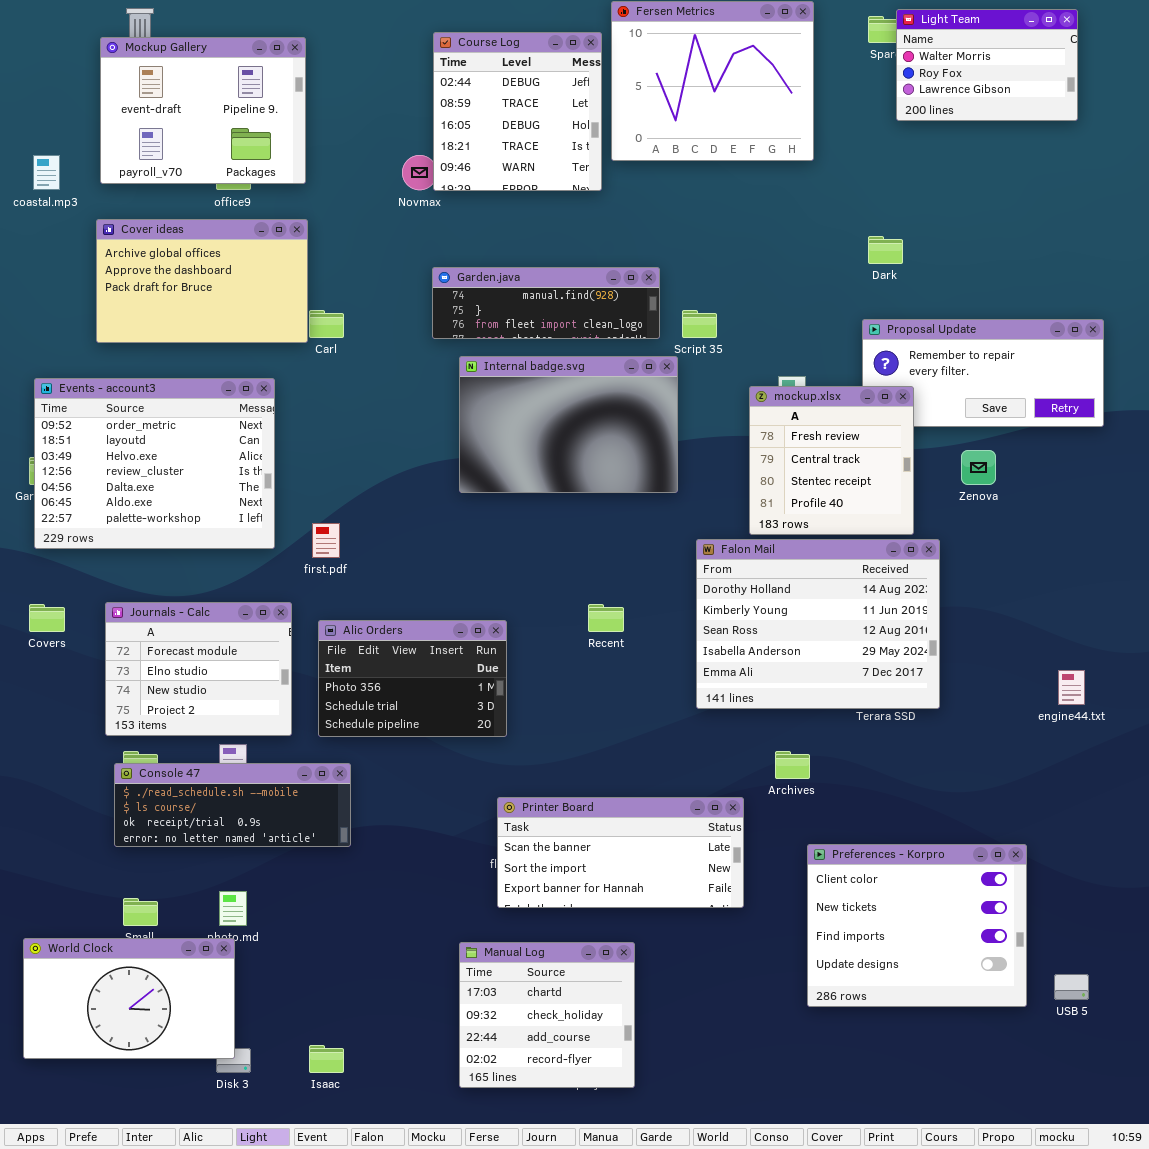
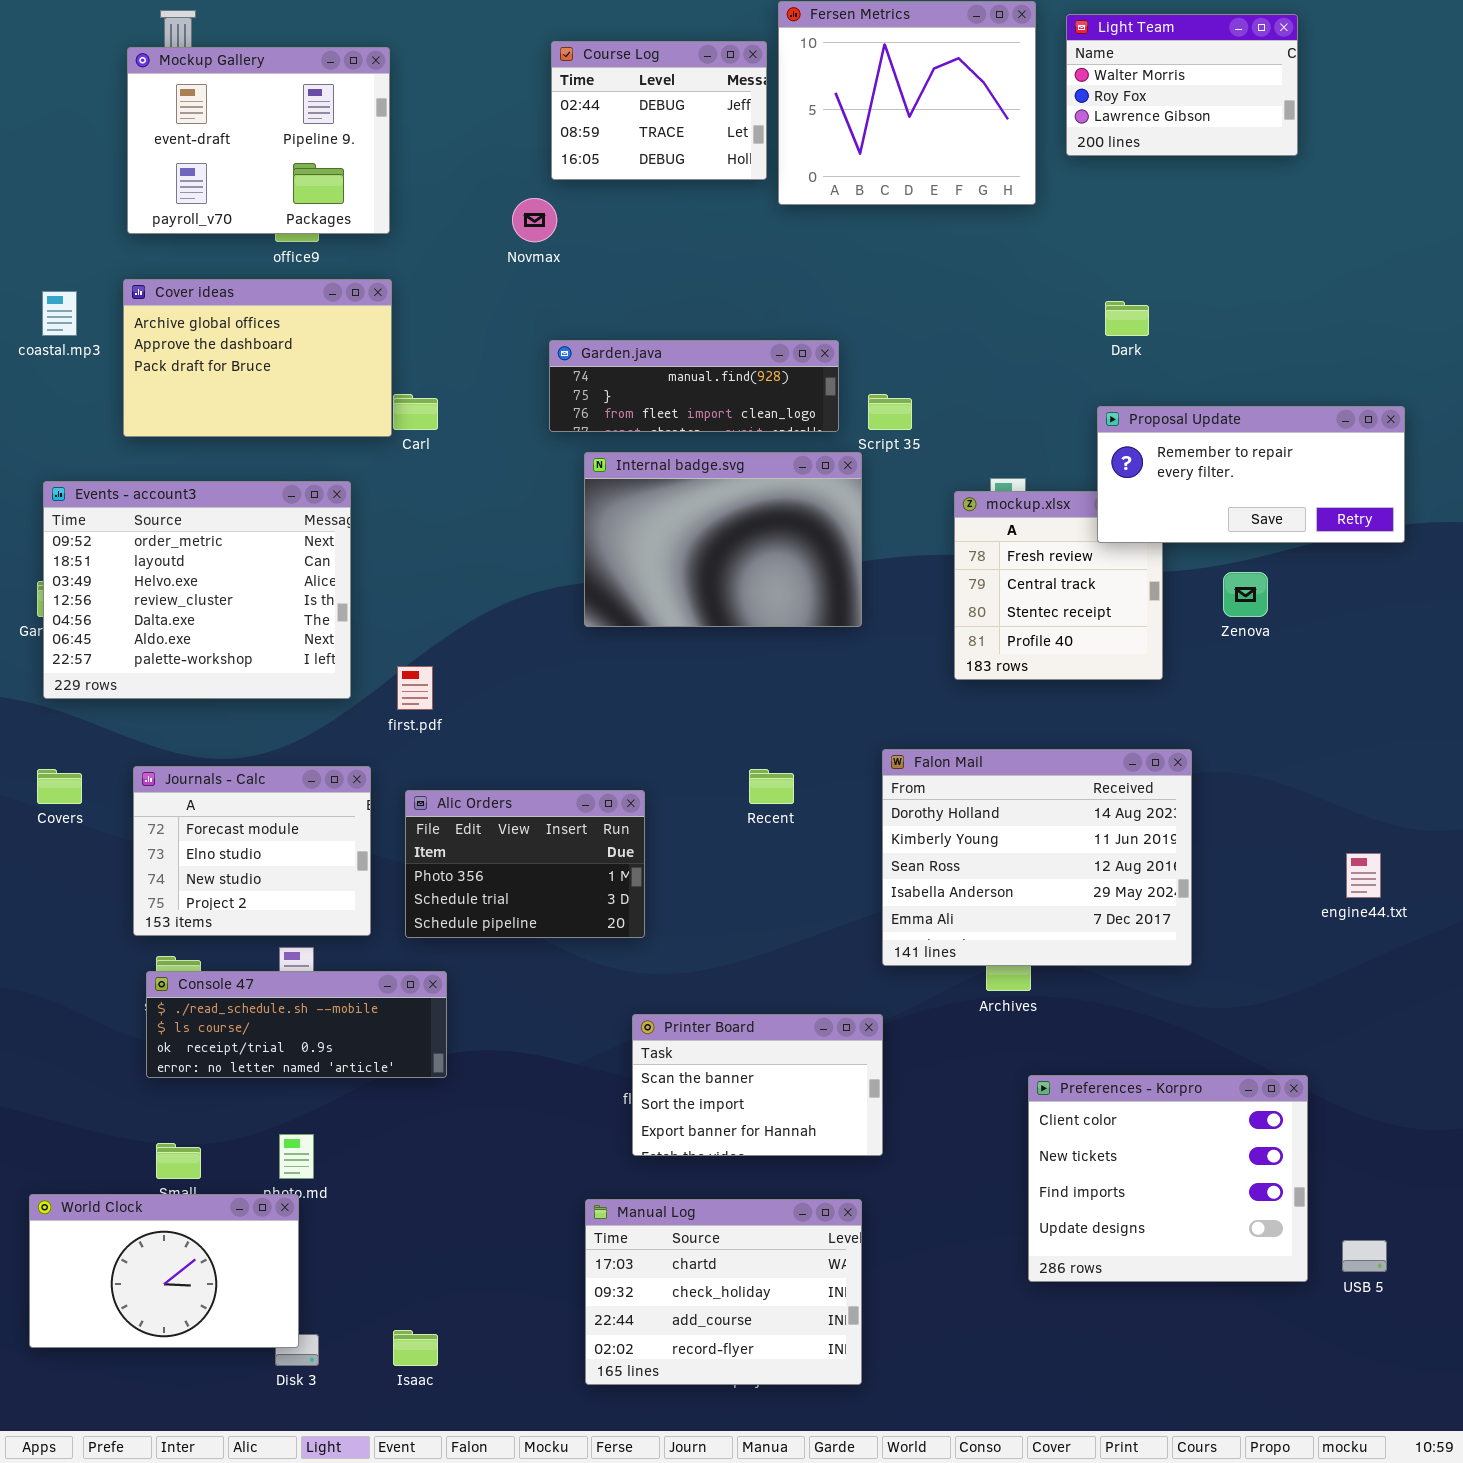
Light Team: [896,9,1078,121] -> [1066,14,1298,156], moved
Course Log: [433,32,602,191] -> [551,41,767,180], resized
coastal.mp3: [33,155,60,190] -> [42,291,77,336], moved
Proposal Update: [862,319,1104,427] -> [1097,406,1405,543], raised
Falon Mail: [696,539,940,709] -> [882,749,1192,966], moved
Printer Board: [497,797,744,908] -> [632,1014,883,1156], resized
Manual Log: [459,942,635,1088] -> [585,1199,862,1385], resized

